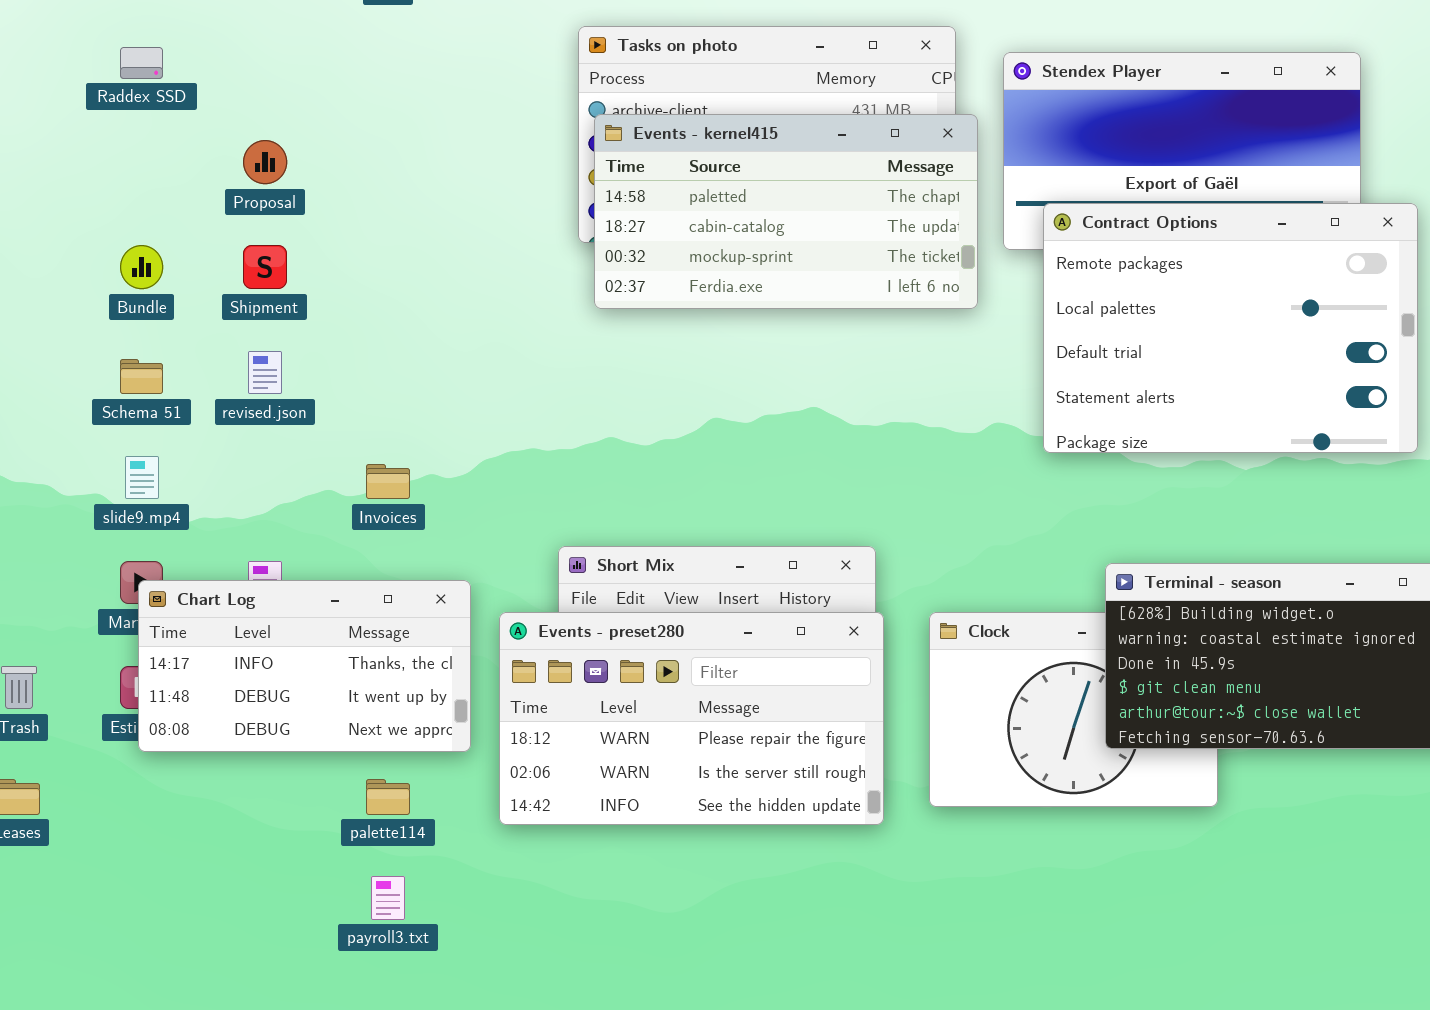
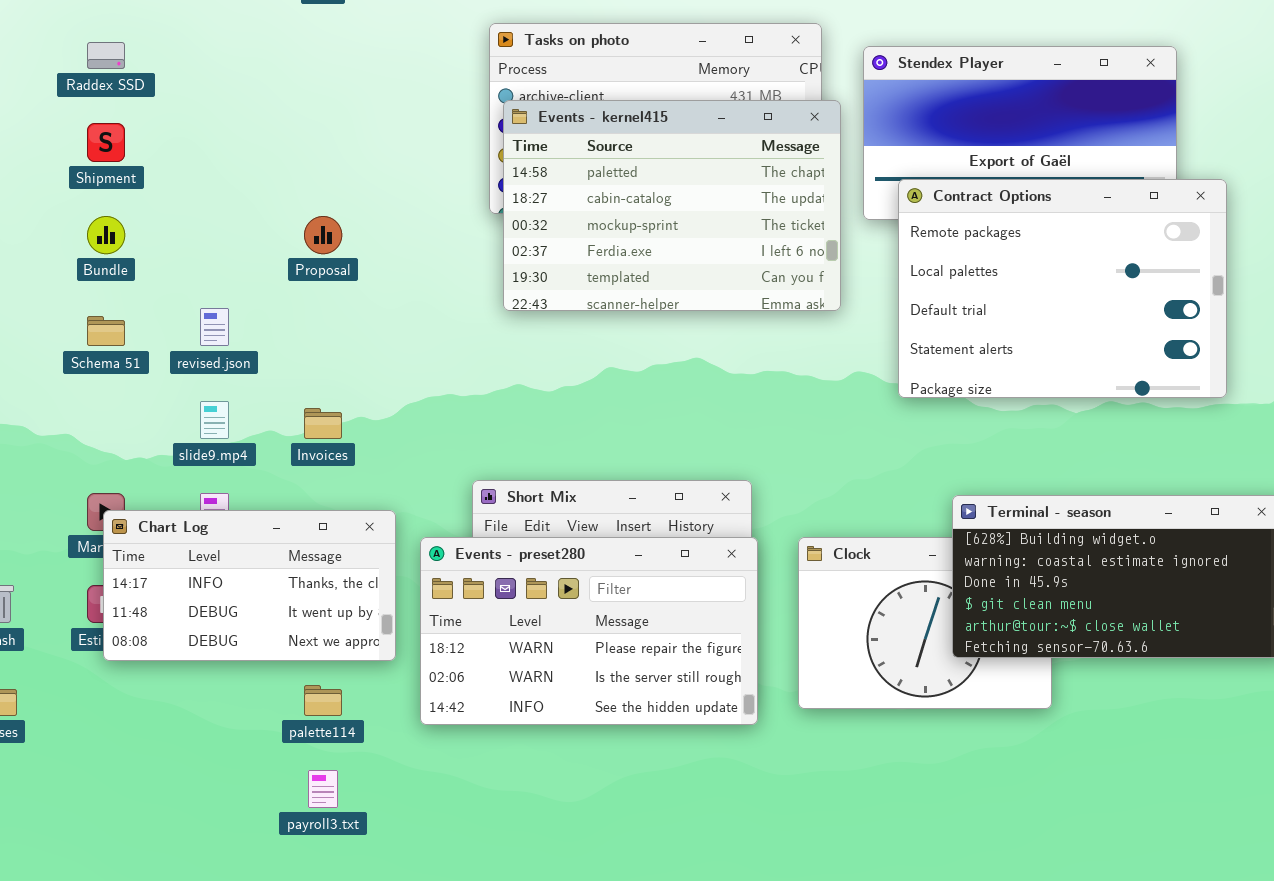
Events - kernel415: [594,114,978,309] -> [503,100,841,311], resized
Proposal: [243,140,287,184] -> [304,216,342,254], moved
Shipment: [243,245,287,289] -> [87,123,125,162], moved
slide9.mp4: [125,456,159,499] -> [200,401,229,439], moved

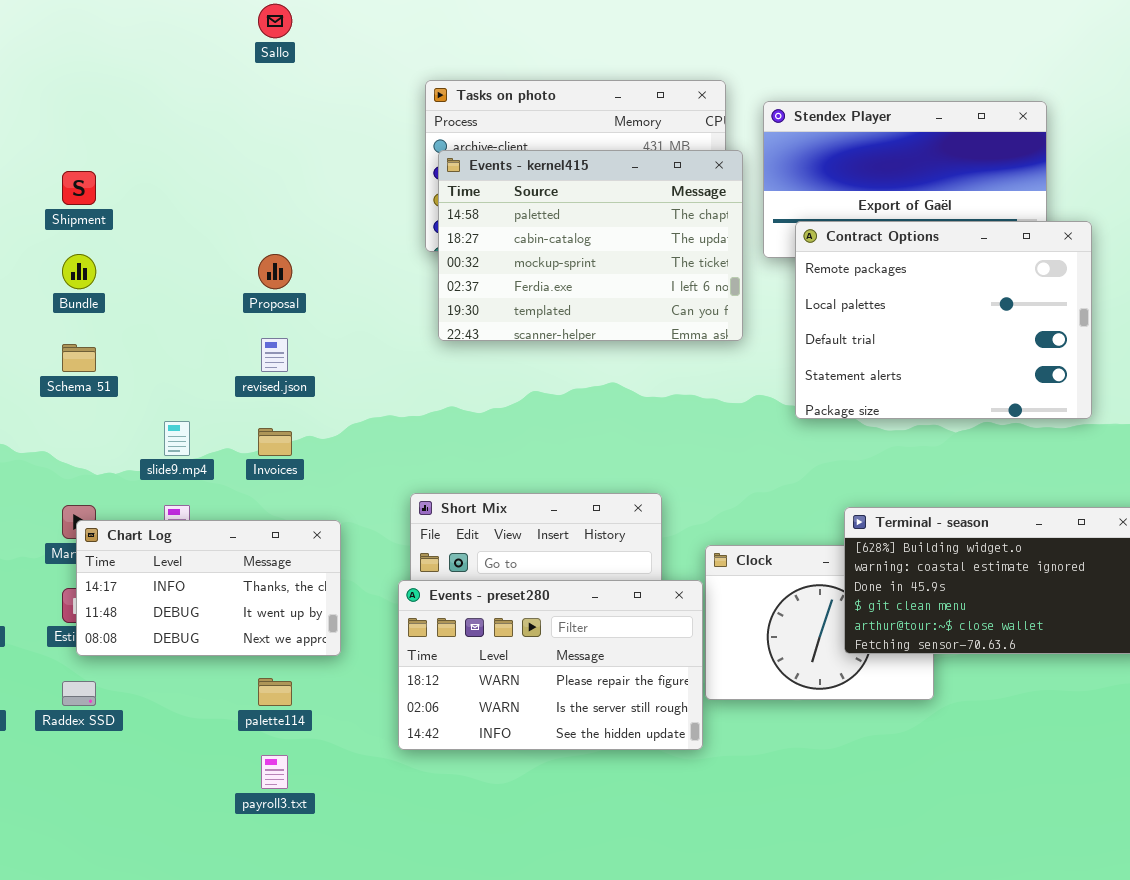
Raddex SSD: [87,42,125,69] -> [62,681,96,706], moved
revised.json: [200,308,229,346] -> [261,338,288,372], moved
Events - preset280: [420,537,758,725] -> [398,580,703,750], moved

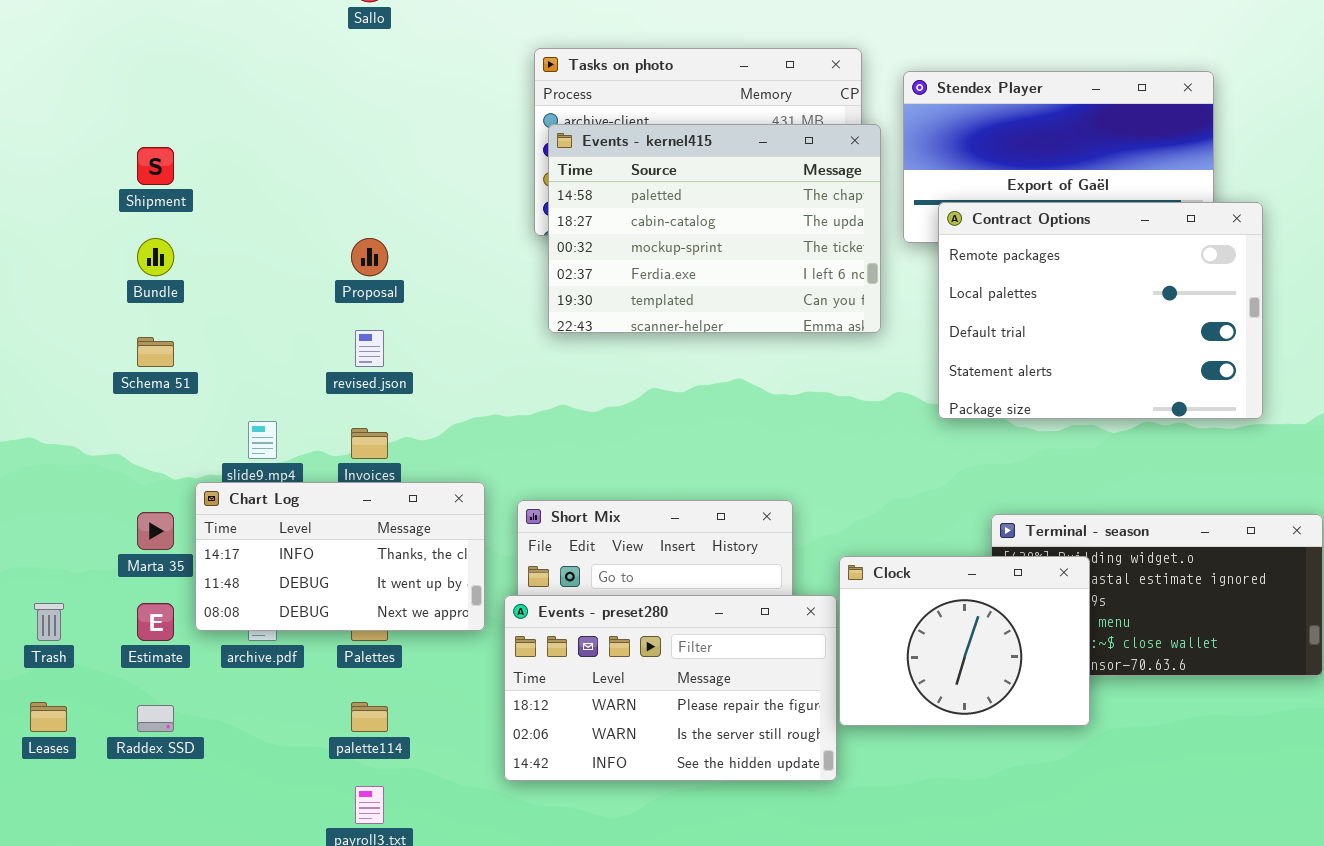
Chart Log: [76,520,341,656] -> [195,482,485,631], moved
Clock: [705,545,934,700] -> [839,556,1090,726], raised

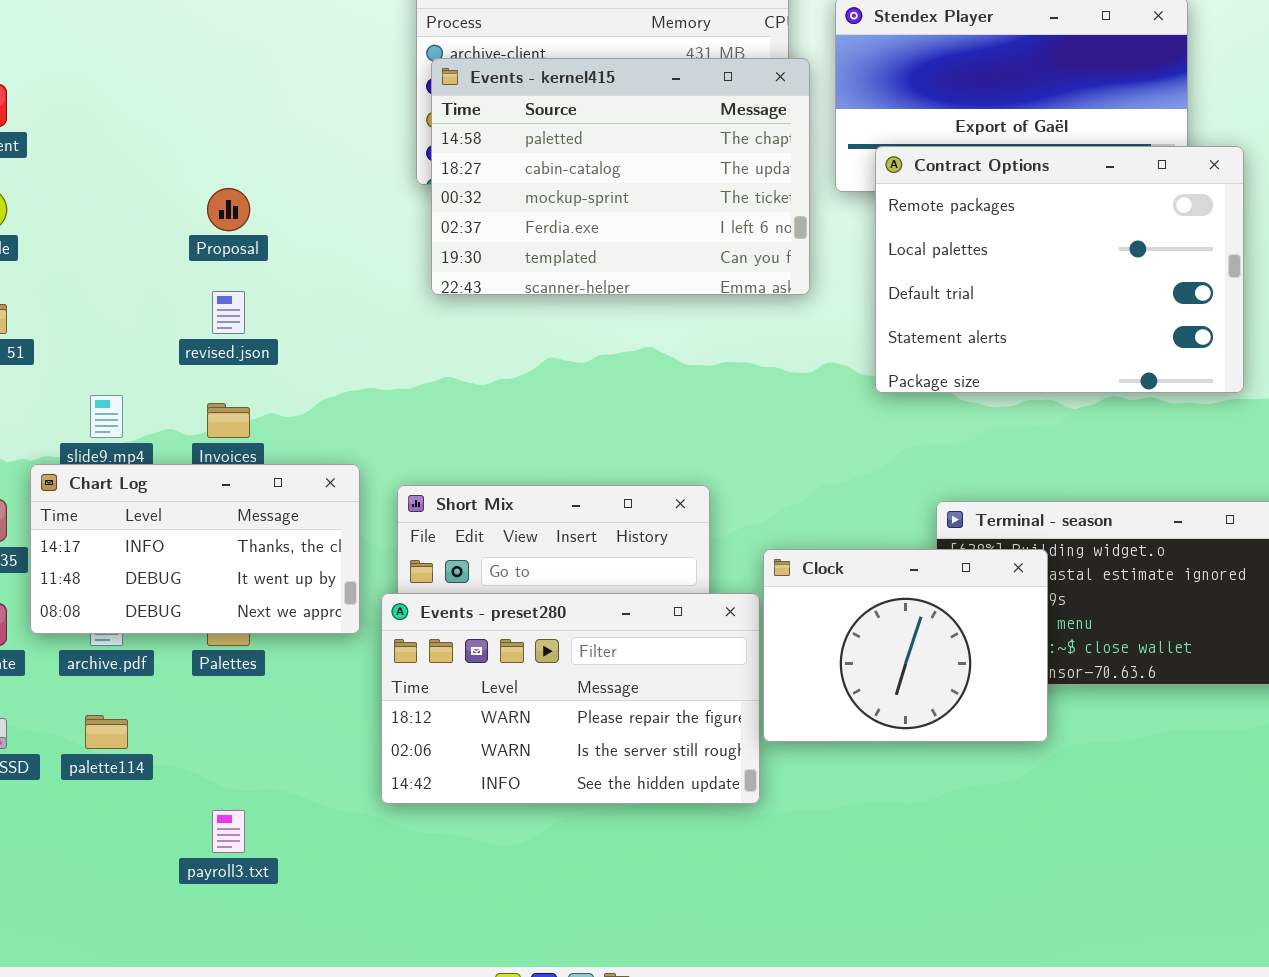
palette114: [351,702,388,732] -> [85,715,128,749], moved

